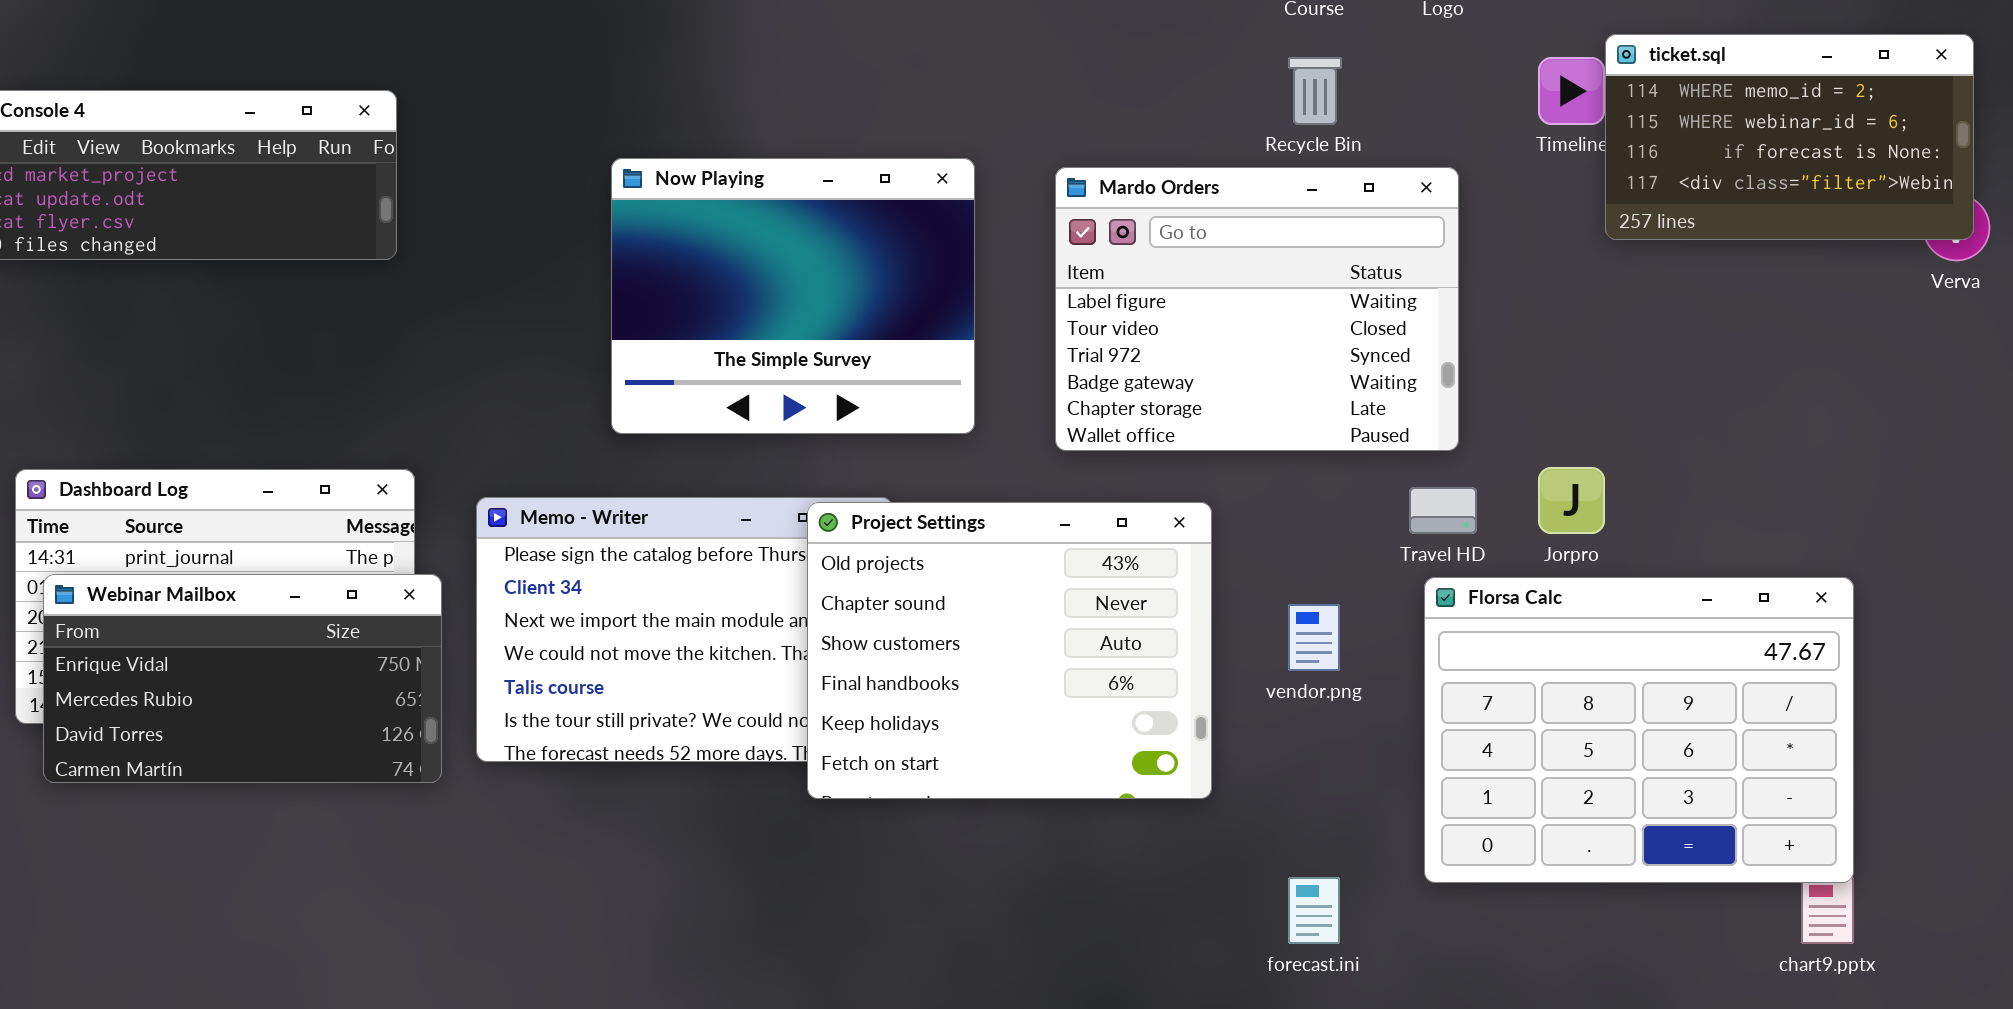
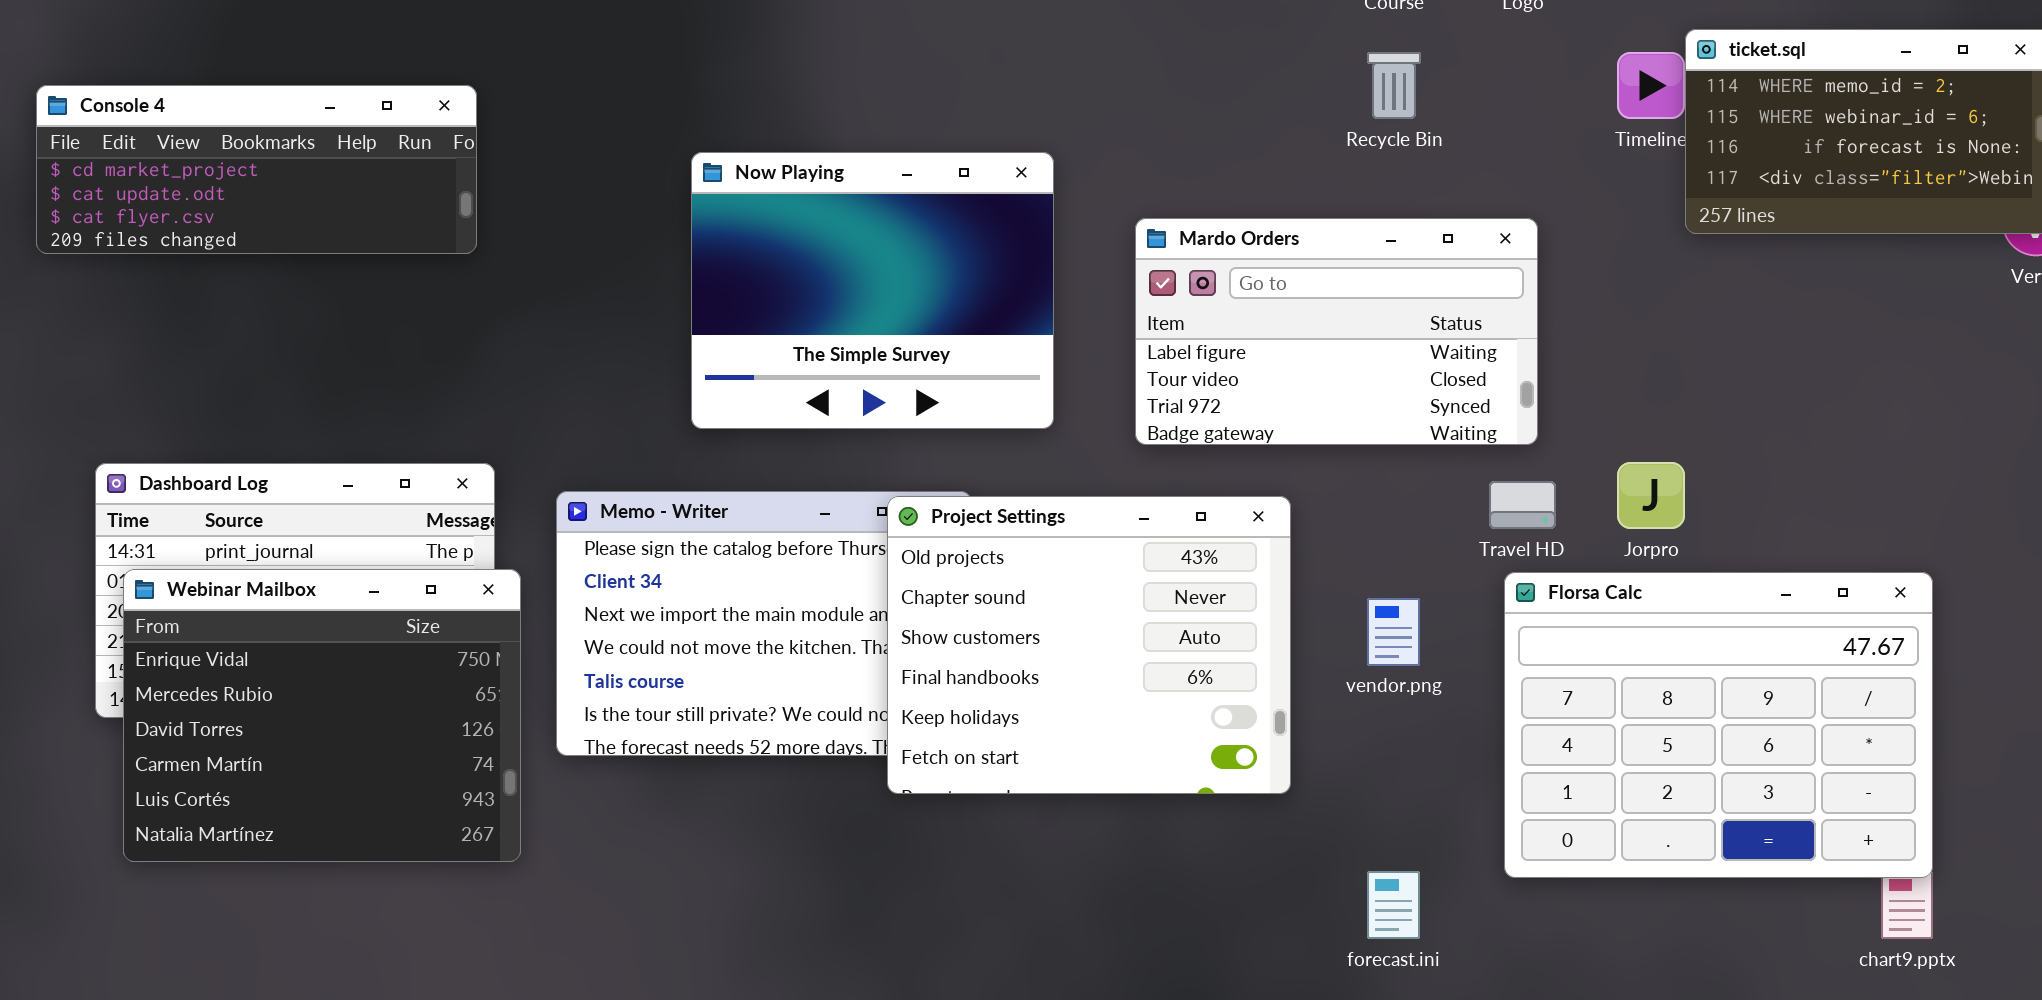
Mardo Orders: [1055,167,1459,451] -> [1135,218,1538,445], resized
Webinar Mailbox: [43,574,442,783] -> [123,569,521,862], resized

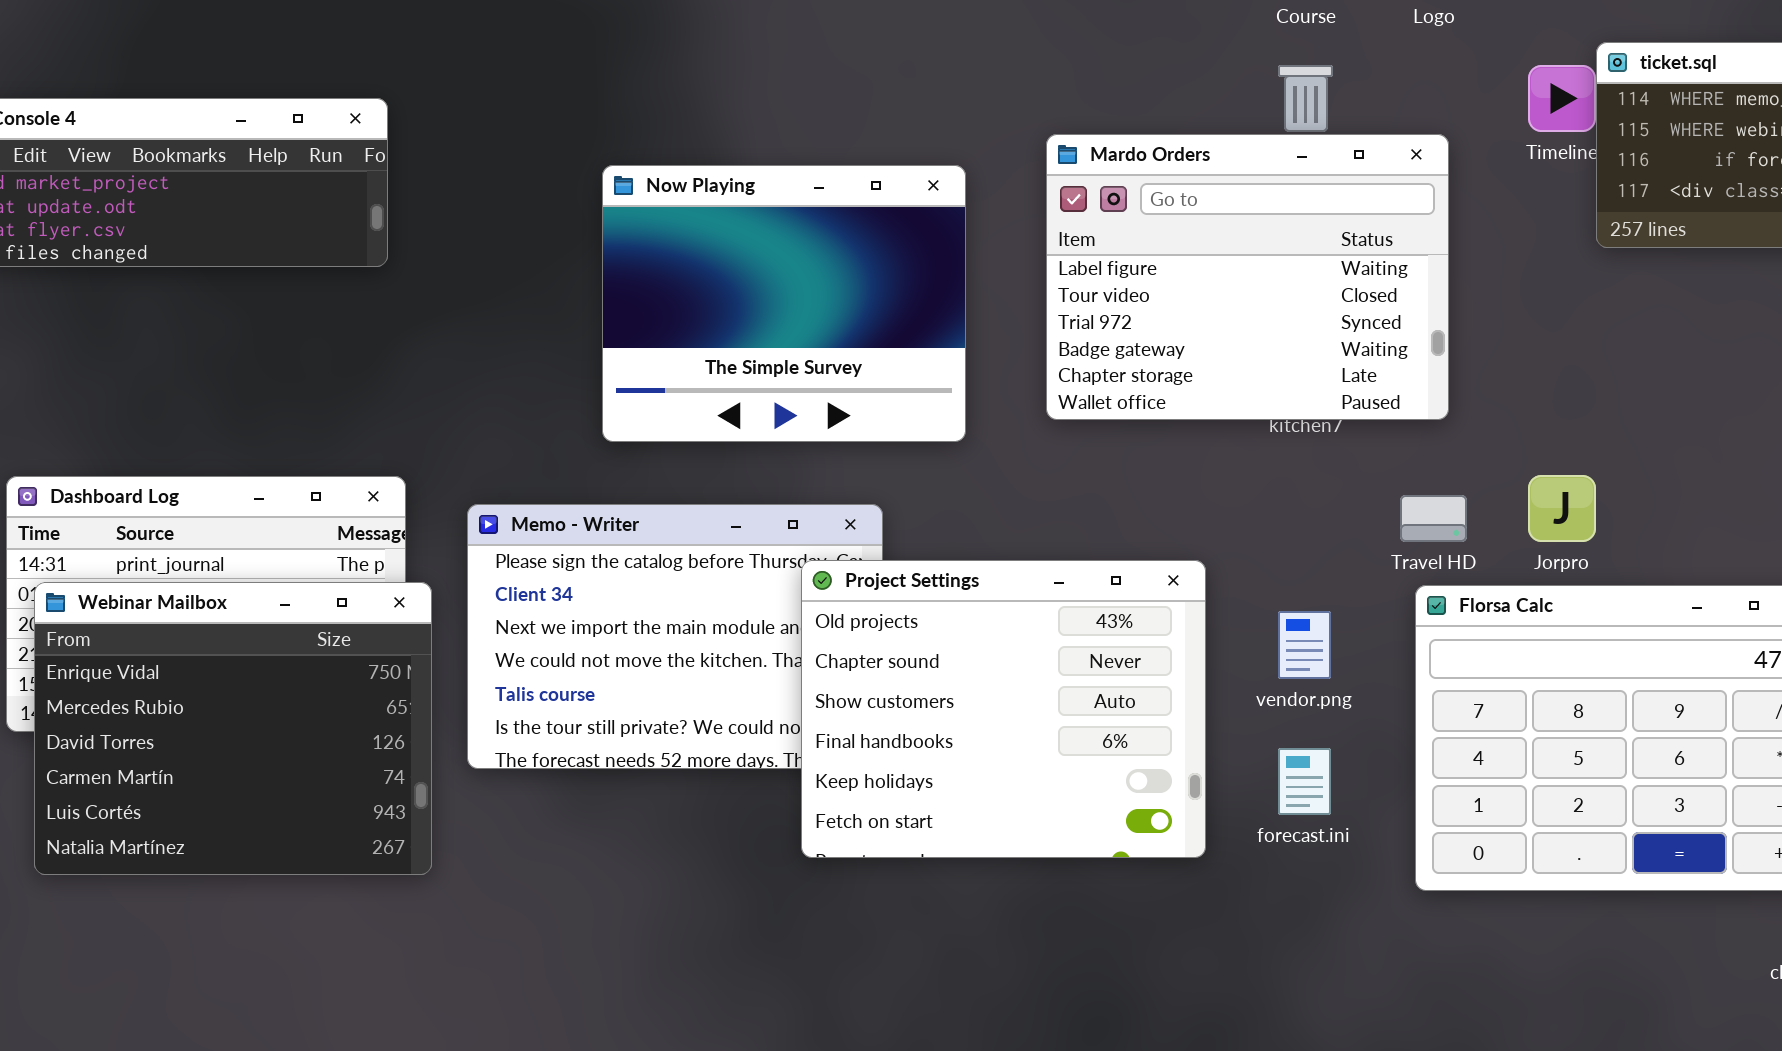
Mardo Orders: [1135,218,1538,445] -> [1046,134,1449,420], moved, resized
Project Settings: [887,496,1291,794] -> [801,560,1206,858], moved
forecast.ini: [1367,871,1420,939] -> [1278,748,1331,815], moved

